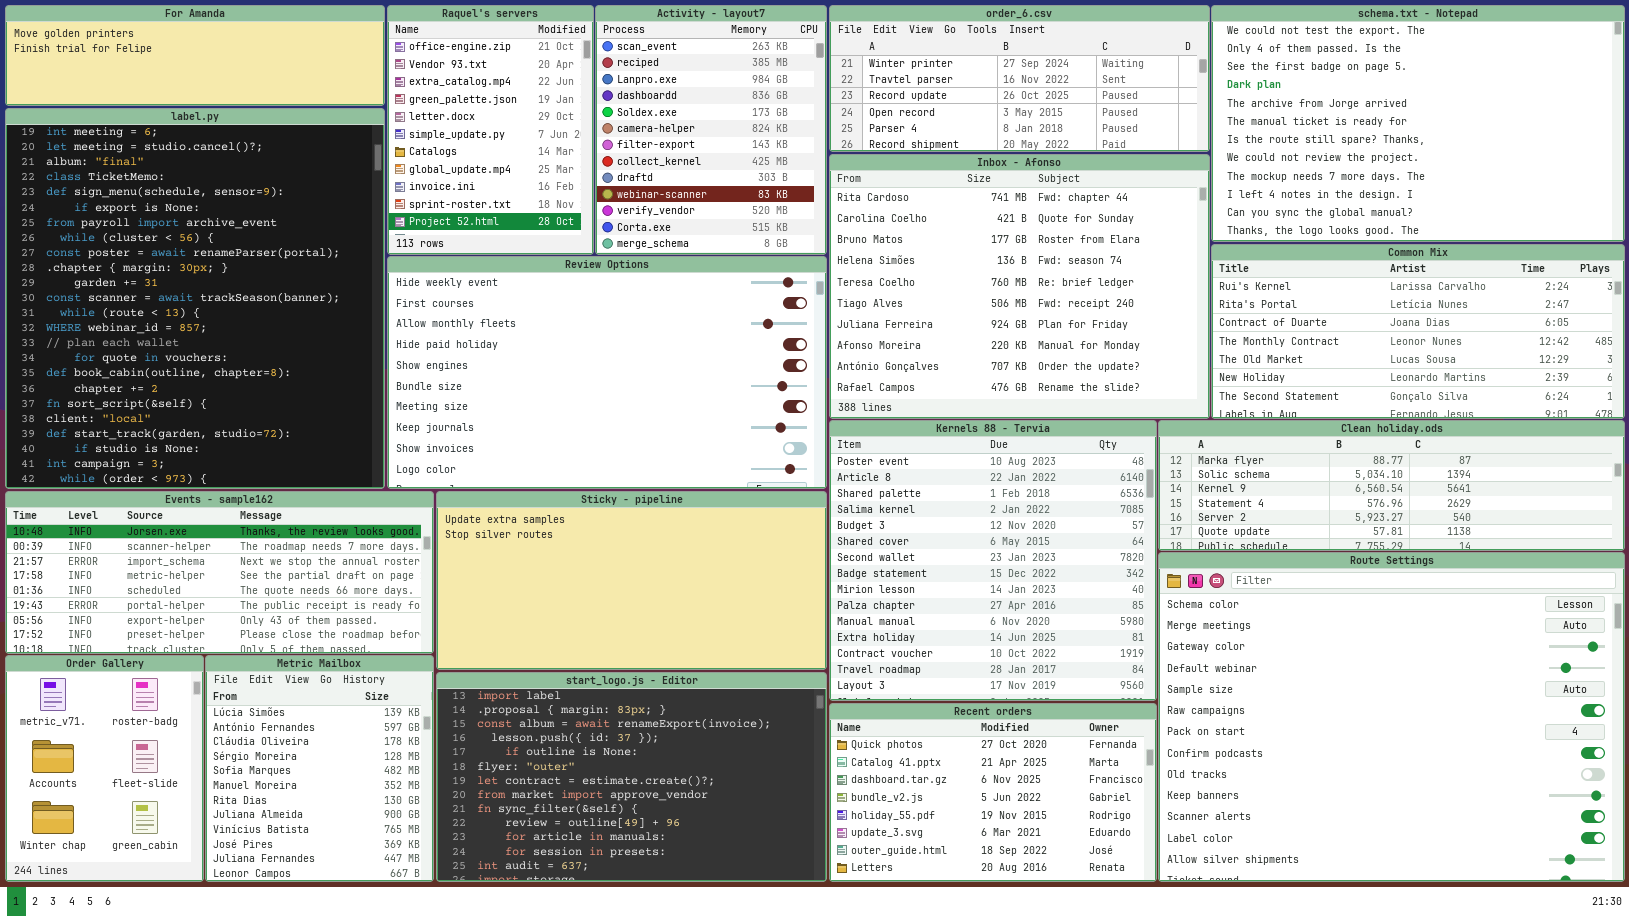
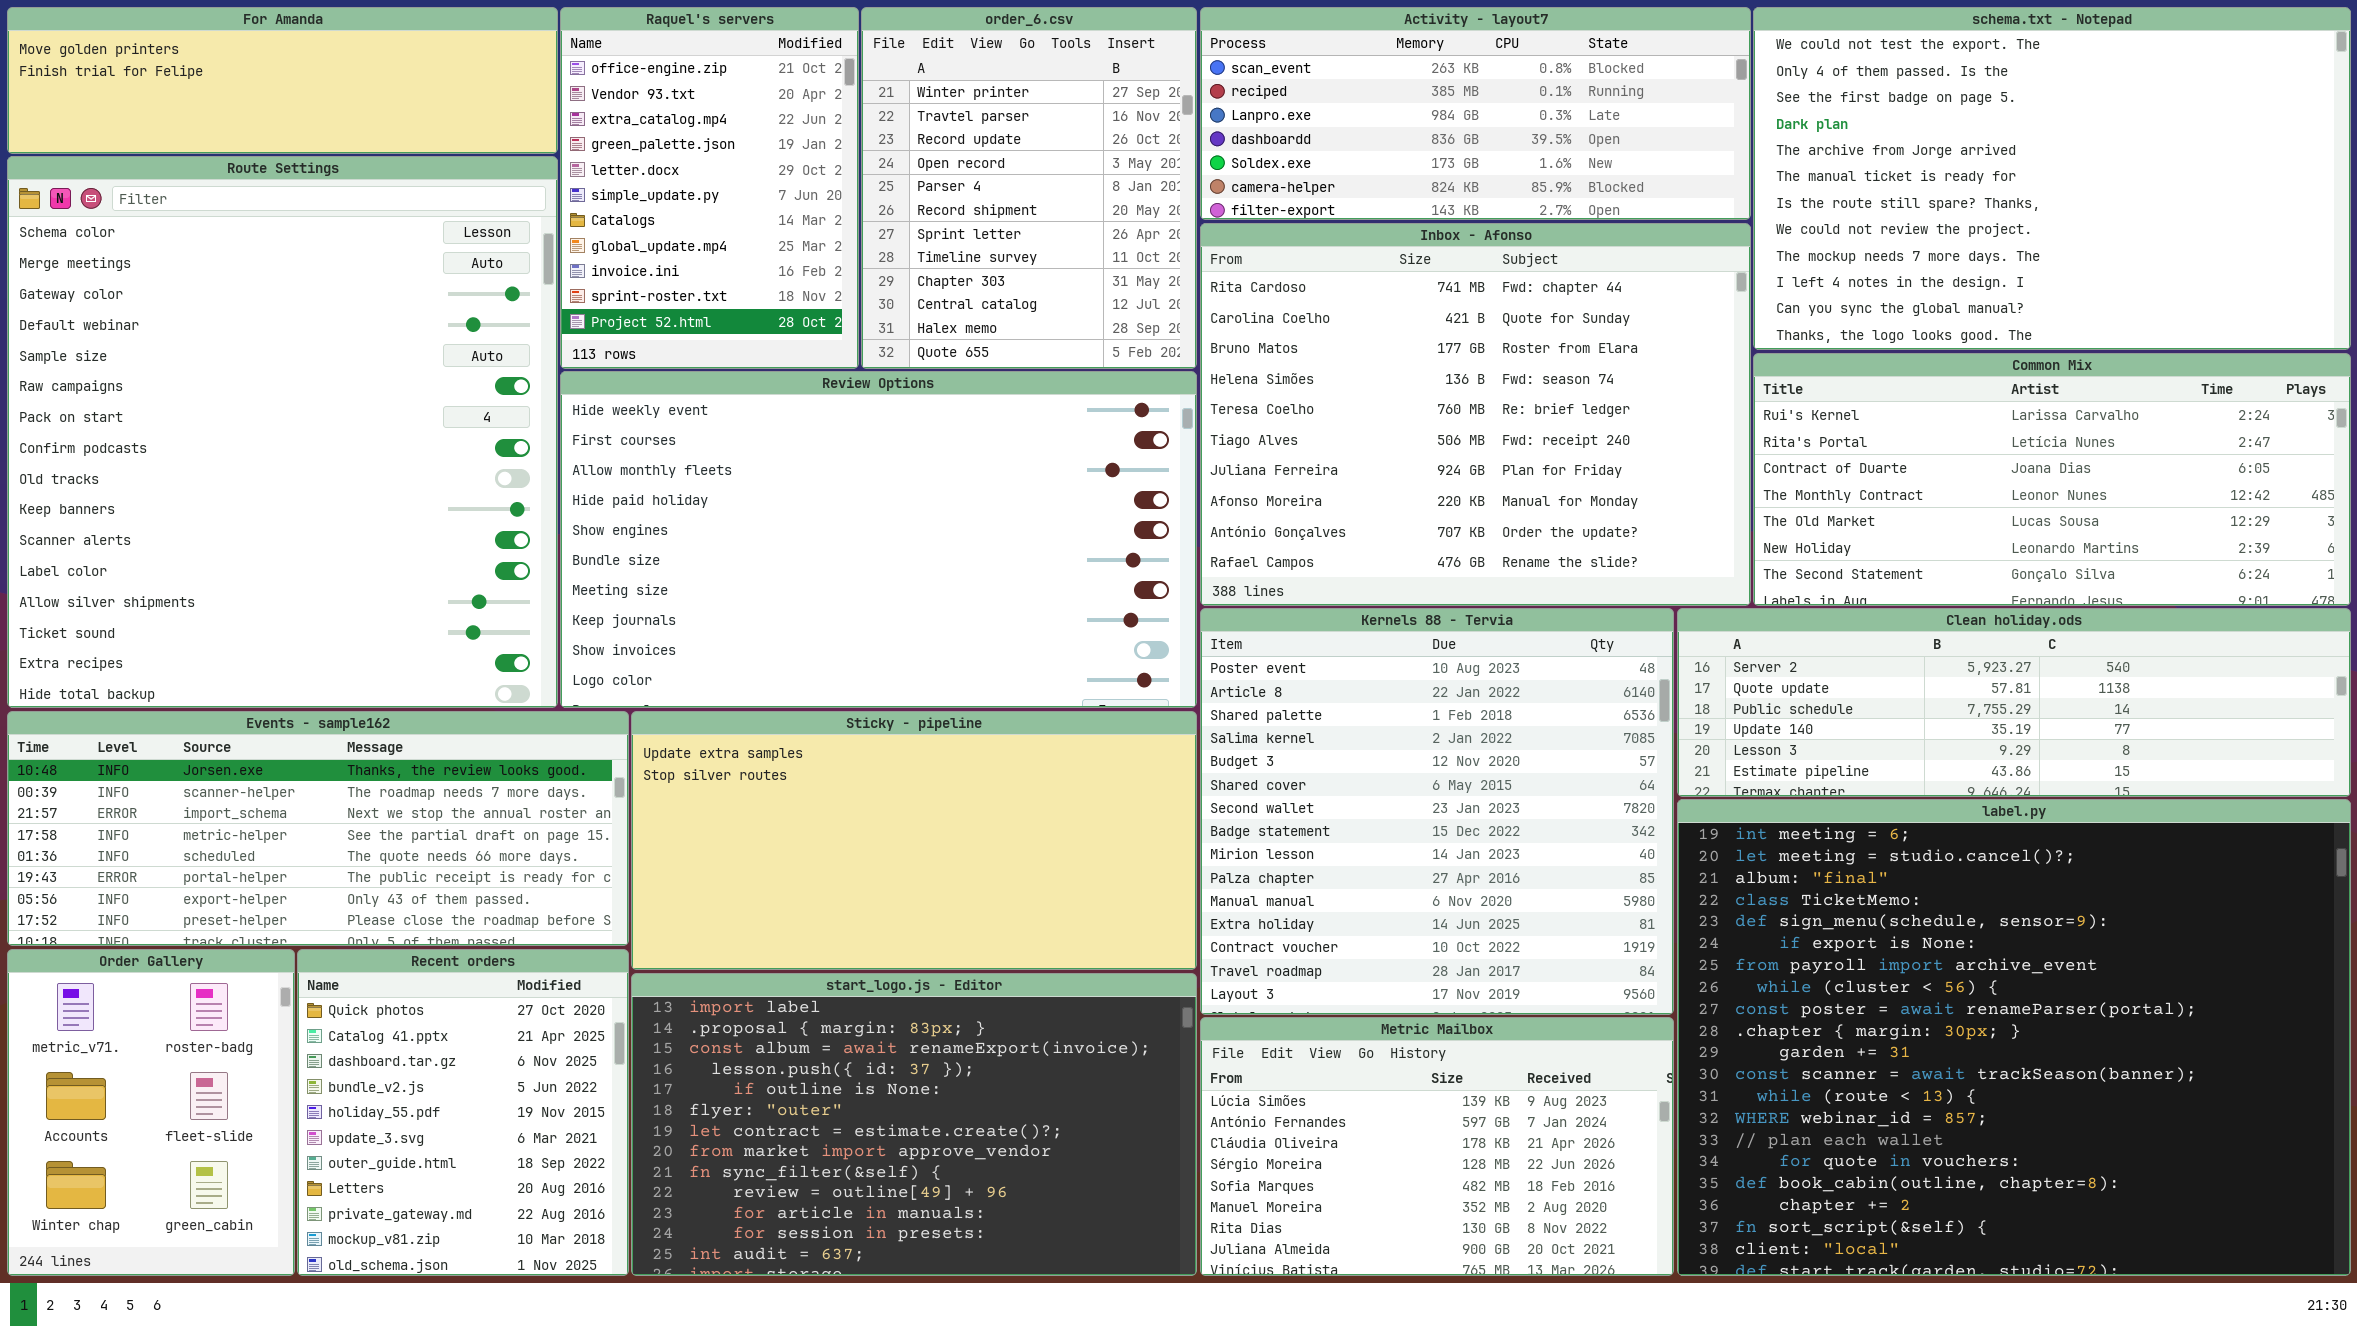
Activity - layout7: [595,5,827,255] -> [1200,7,1751,220], moved, resized
order_6.csv: [829,5,1210,152] -> [861,7,1197,369], moved, resized
label.py: [5,108,385,489] -> [1677,799,2351,1276], moved, resized
Clean holiday.ods: [1158,420,1625,551] -> [1677,608,2351,797], scrolled down 4 rows
Route Settings: [1158,552,1625,882] -> [7,156,558,708], moved, resized
Metric Mailbox: [205,655,434,882] -> [1200,1017,1674,1276], moved, resized
Recent orders: [829,703,1157,882] -> [297,949,629,1276], moved, resized

